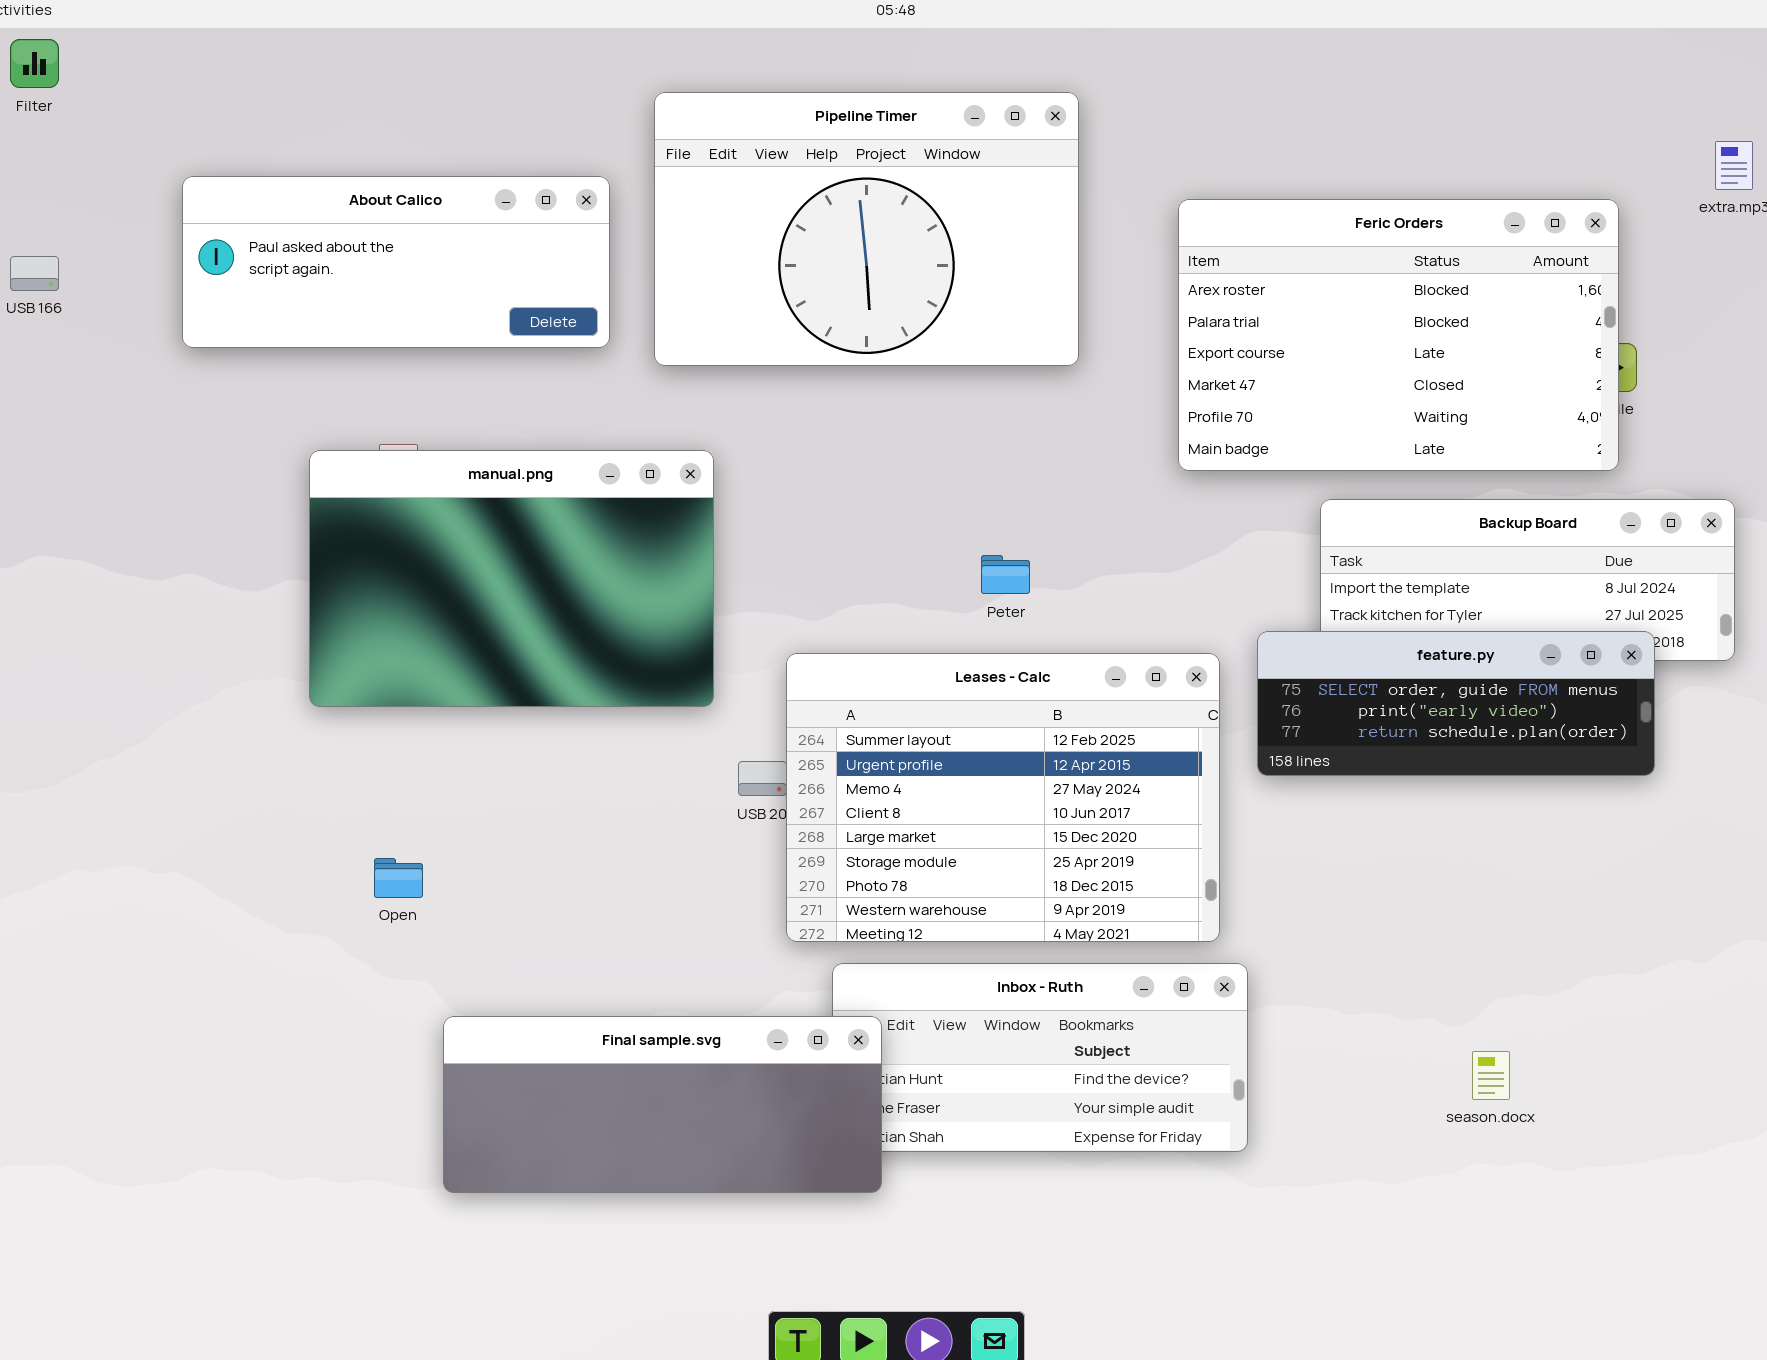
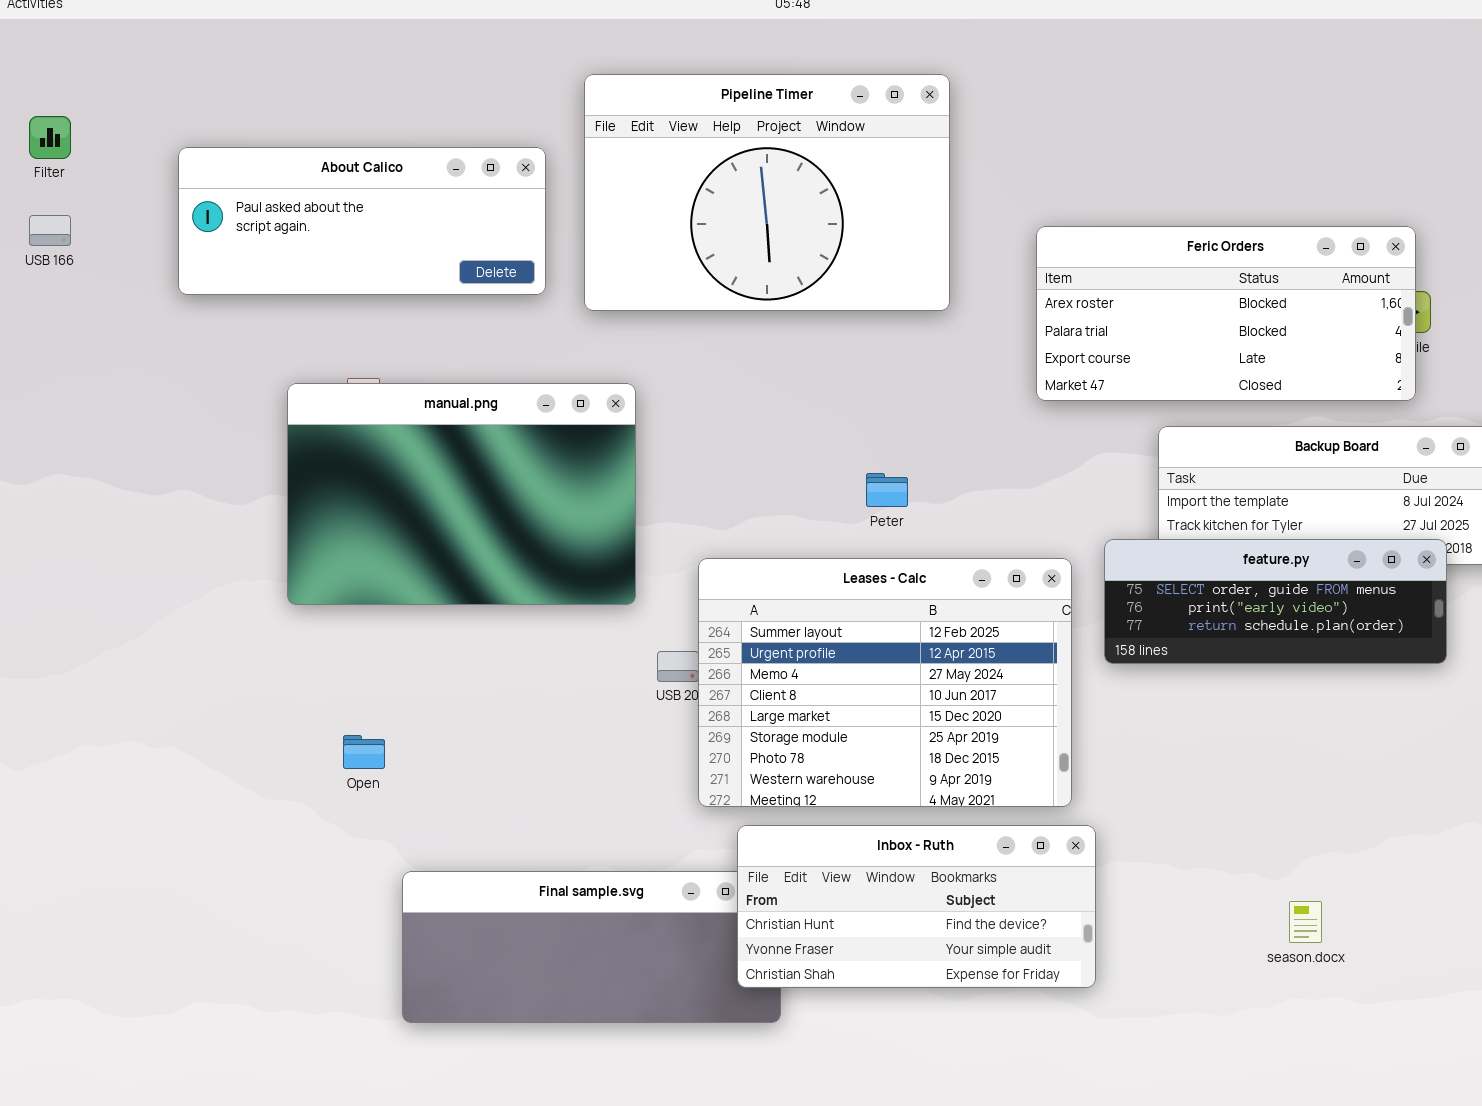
Filter: [10,39,59,88] -> [29,116,71,159], moved
Feric Orders: [1178,199,1619,471] -> [1036,226,1416,401], resized
Inbox - Ruth: [832,963,1248,1152] -> [737,825,1096,988], raised

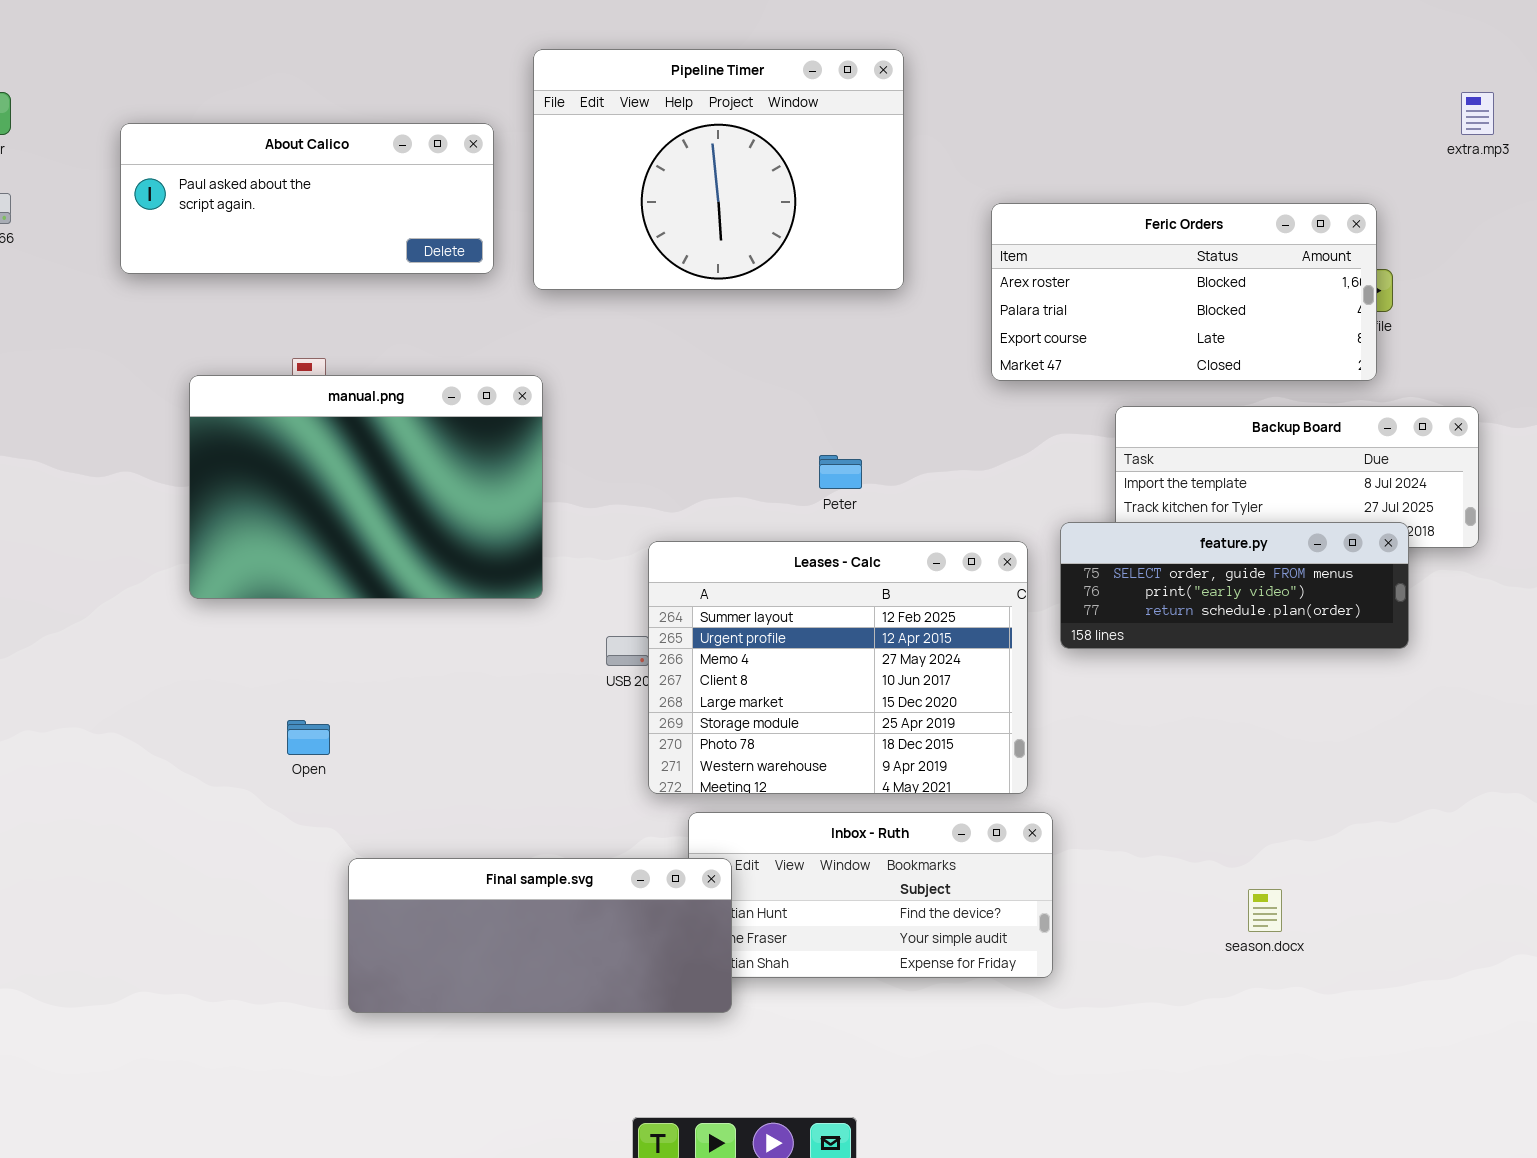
manual.png: [287,383,636,605] -> [189,375,543,599], moved
Final sample.svg: [402,871,781,1023] -> [348,858,732,1013], raised

